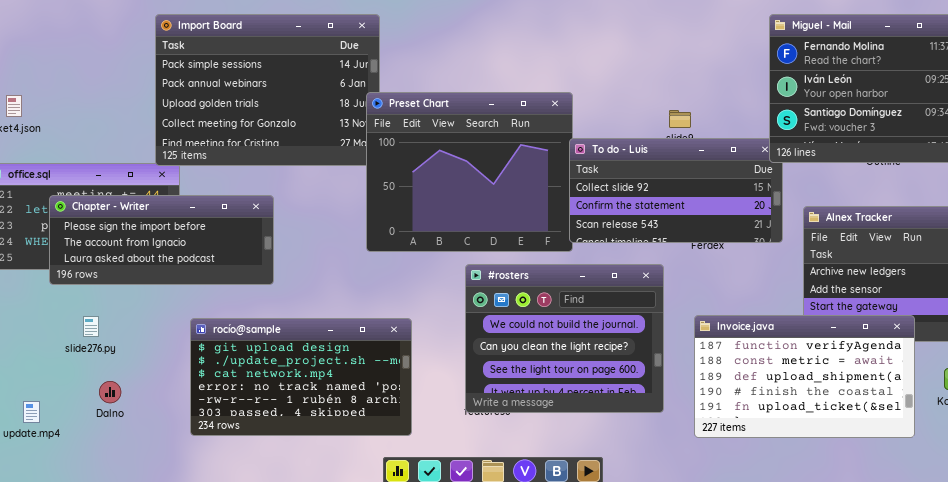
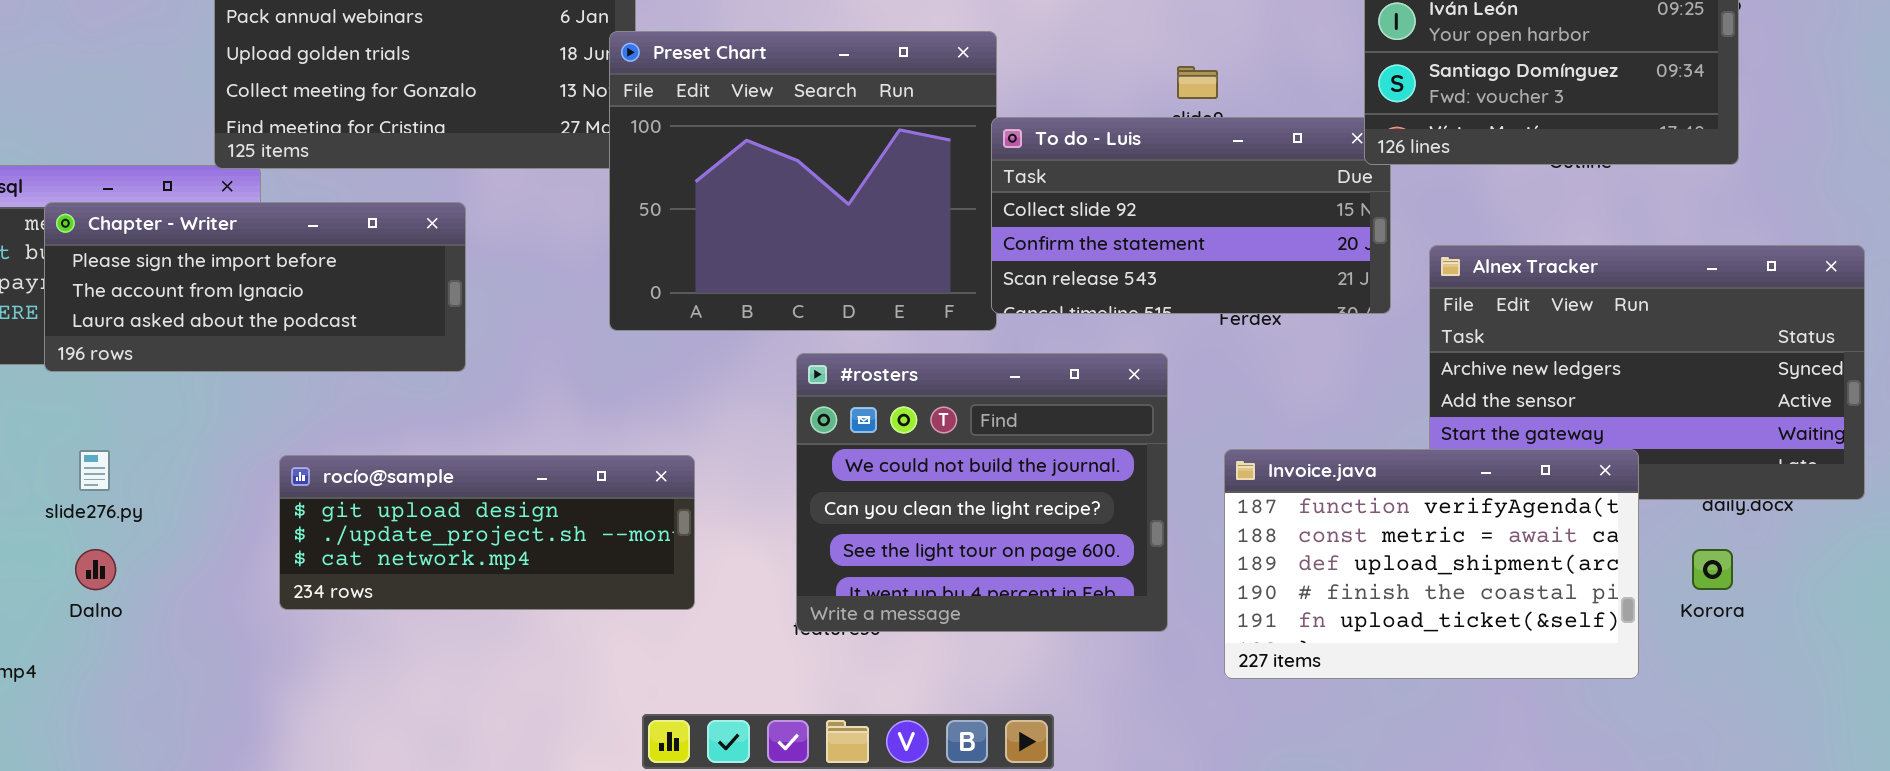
Chapter - Writer: [49,195,274,285] -> [44,202,466,372], moved
rocío@sample: [190,318,412,436] -> [279,455,695,610], resized
Dalno: [99,381,121,403] -> [75,549,116,590], moved

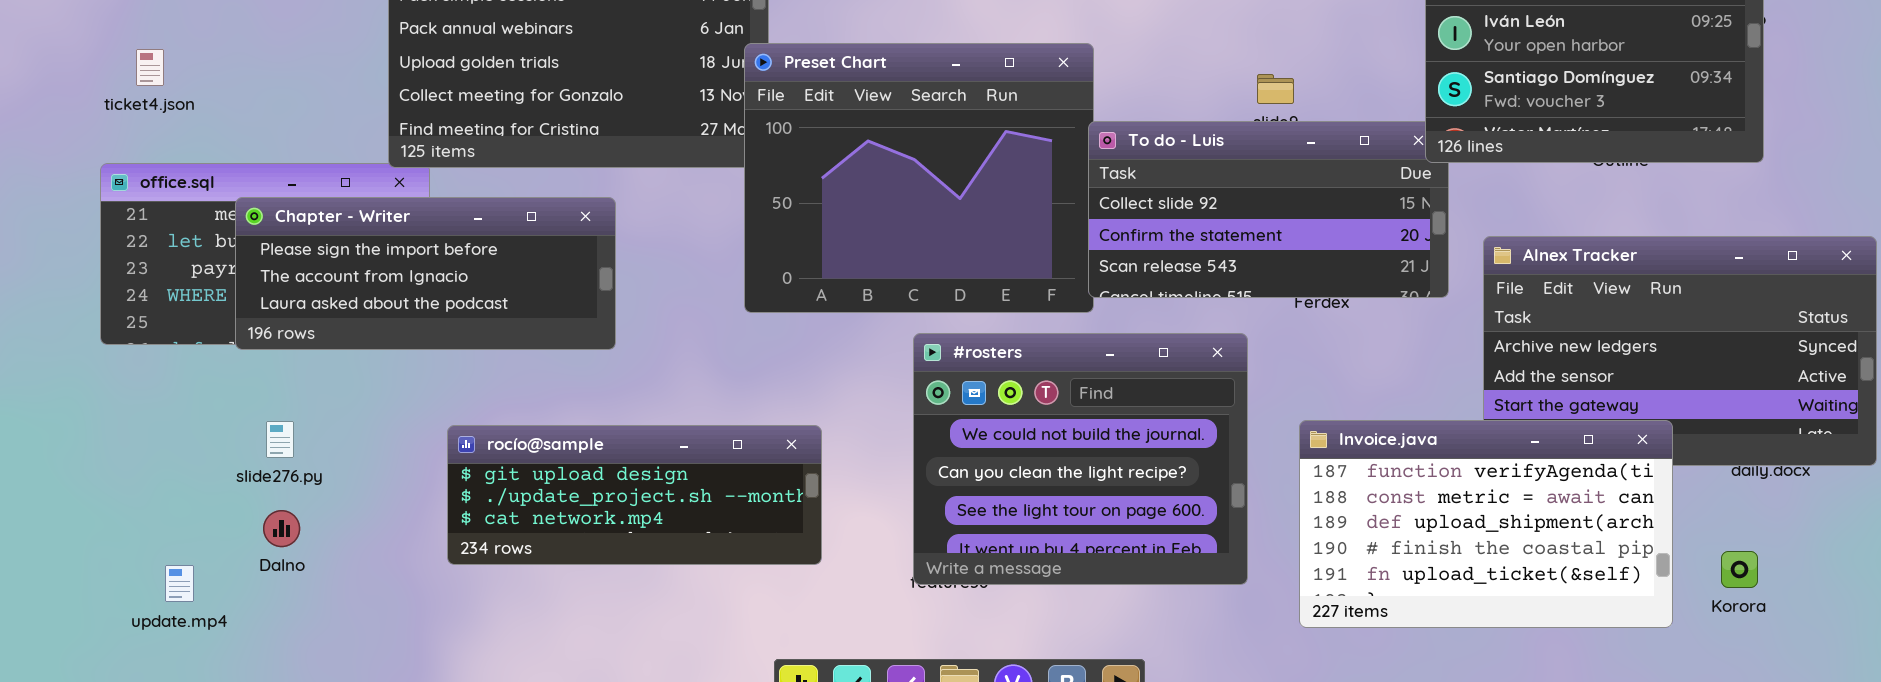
Korora: [1692,549,1733,590] -> [1721,551,1758,588], moved

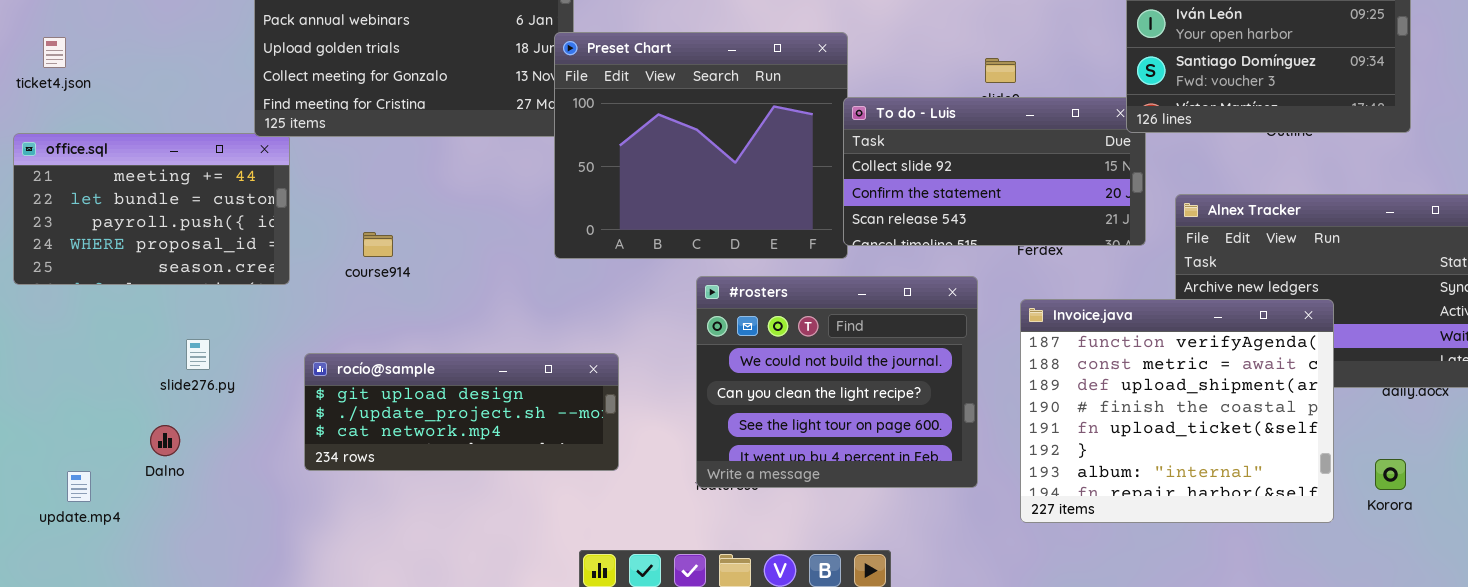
Chapter - Writer: [235,197,616,350] -> none, closed
Invoice.java: [1299,420,1673,628] -> [1020,299,1334,523], resized
slide276.py: [266,421,294,458] -> [186,339,210,370], moved

